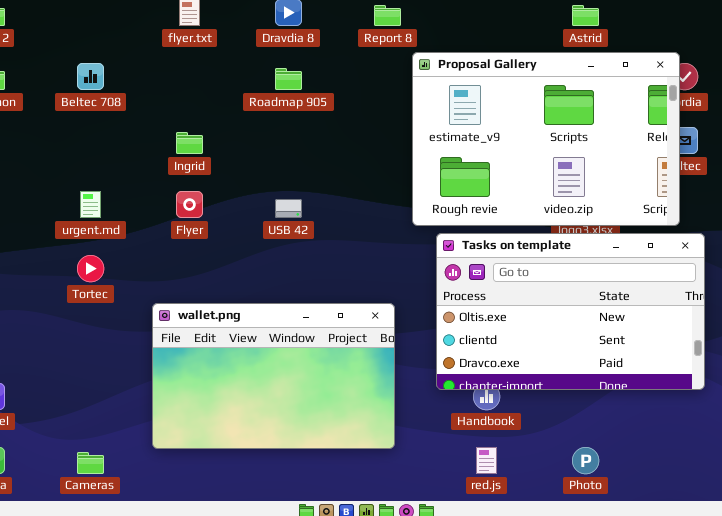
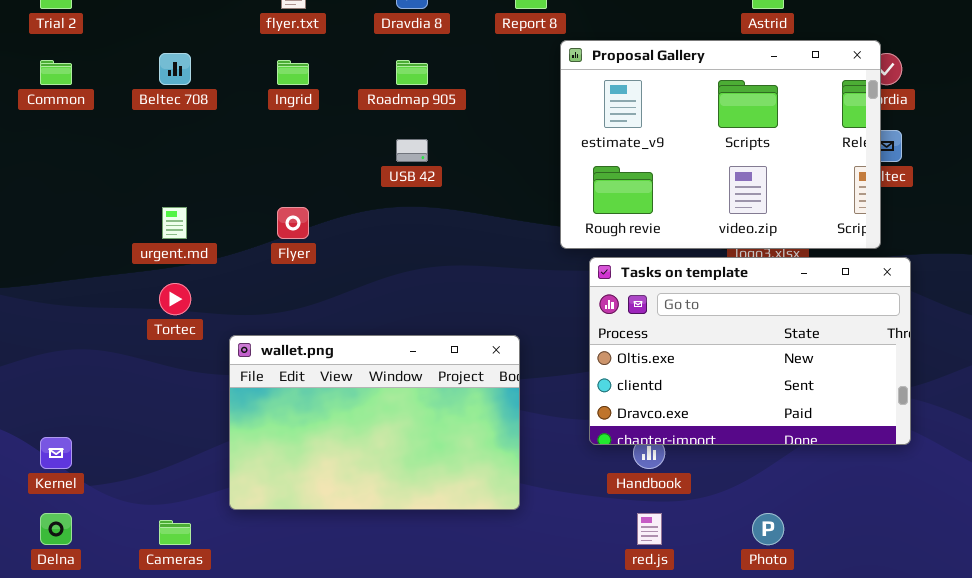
Ingrid: [176,132,203,154] -> [277,60,309,85], moved
USB 42: [275,199,302,218] -> [396,139,428,162], moved
wallet.png: [152,303,395,449] -> [229,335,520,510], moved

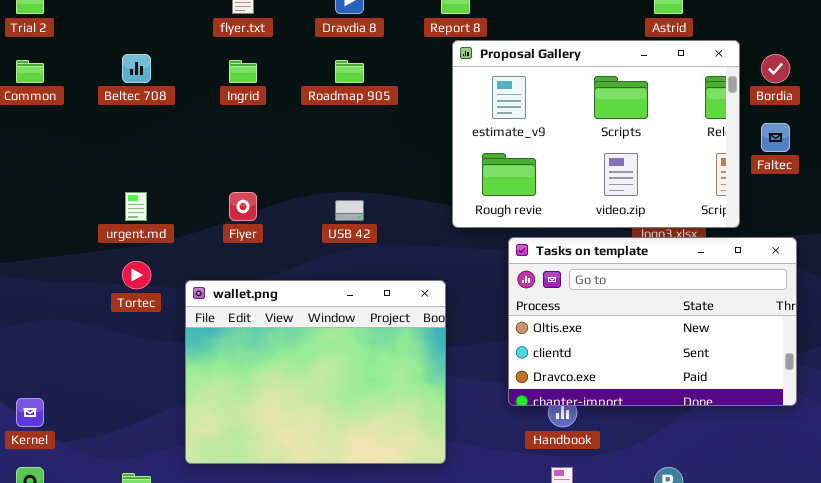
Proposal Gallery: [560,40,881,249] -> [452,40,740,228], moved
USB 42: [396,139,428,162] -> [335,200,364,221], moved
wallet.png: [229,335,520,510] -> [185,280,446,464], resized

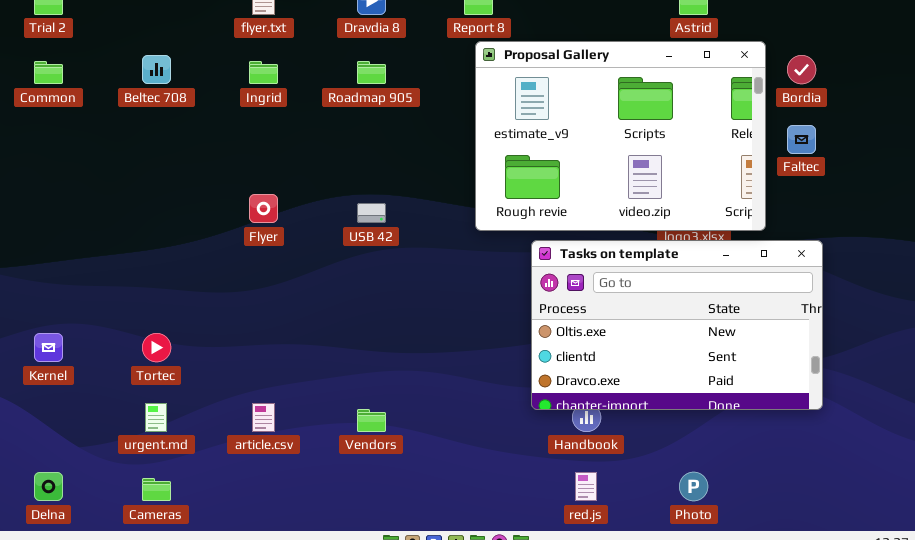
urgent.md: [125,192,147,221] -> [145,403,167,432], moved
Tortec: [122,261,151,289] -> [142,333,171,362], moved
wallet.png: [185,280,446,464] -> none, closed
Kernel: [16,398,44,427] -> [34,333,63,362], moved

